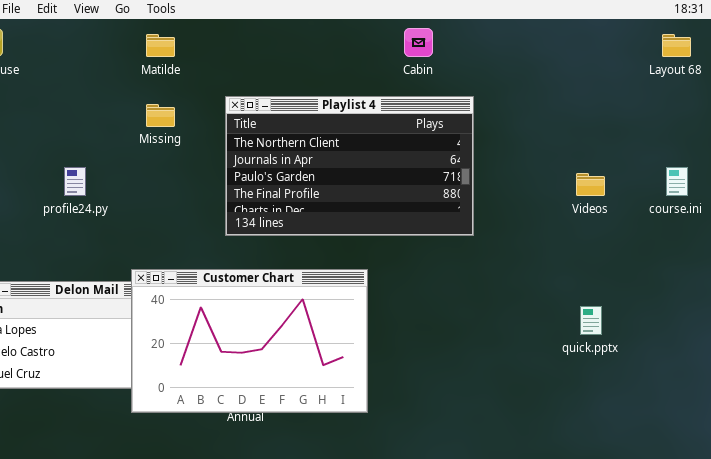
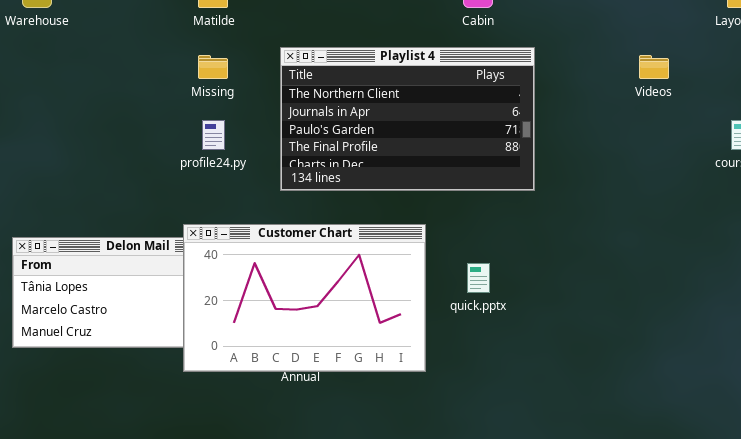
profile24.py: [64,167,86,196] -> [202,120,225,150], moved
Videos: [576,173,605,196] -> [639,55,669,79], moved
quick.pptx: [580,306,602,335] -> [467,263,490,293], moved

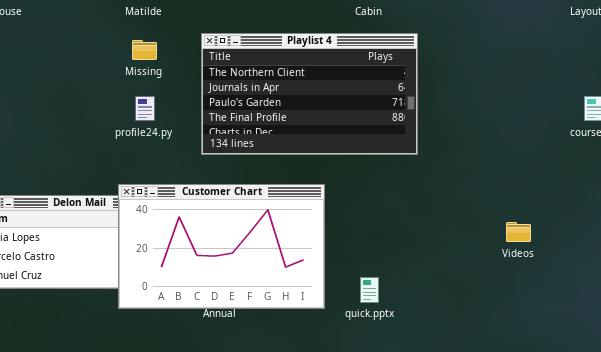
Videos: [639,55,669,79] -> [506,222,531,242], moved
quick.pptx: [467,263,490,293] -> [360,277,379,303], moved

